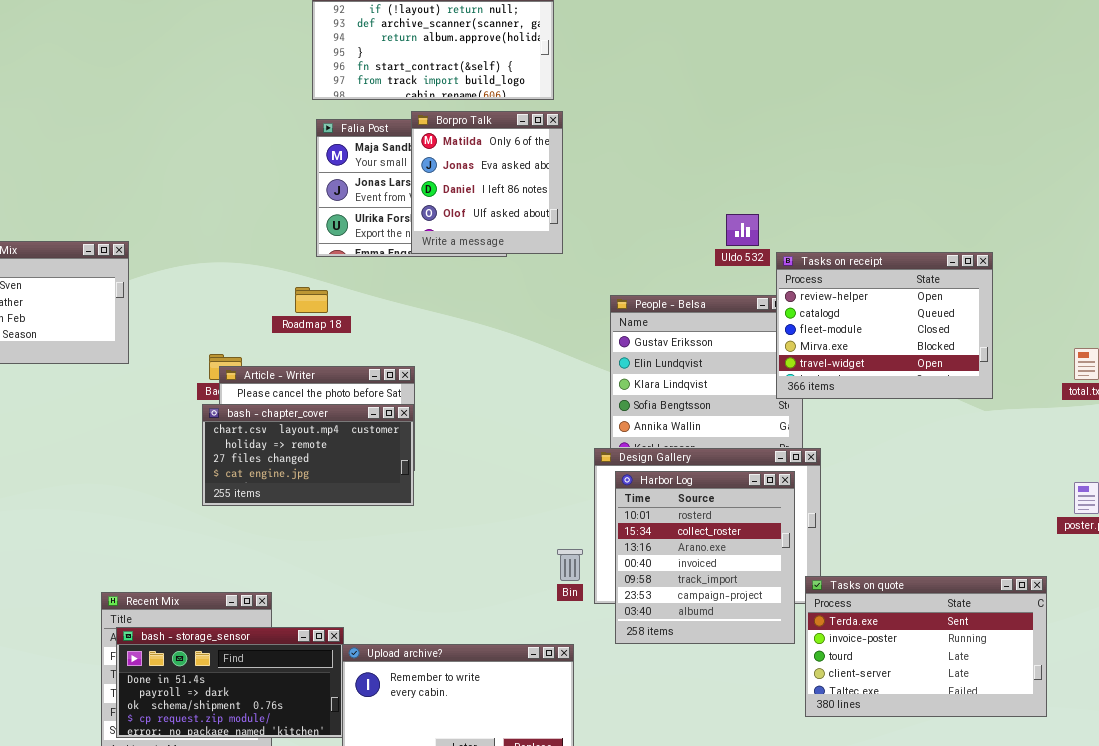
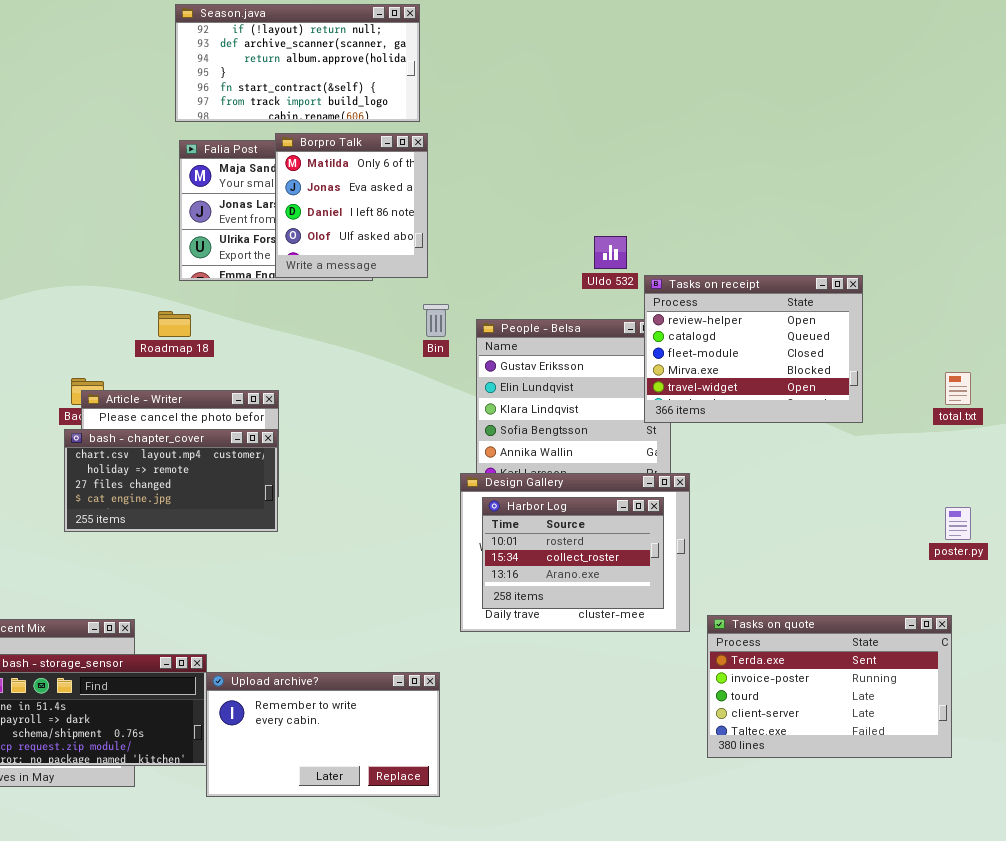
Harbor Log: [615,471,795,644] -> [482,497,664,609], resized
Bin: [557,549,583,581] -> [423,304,449,337], moved
Tasks on quote: [805,576,1047,717] -> [707,615,952,758], moved

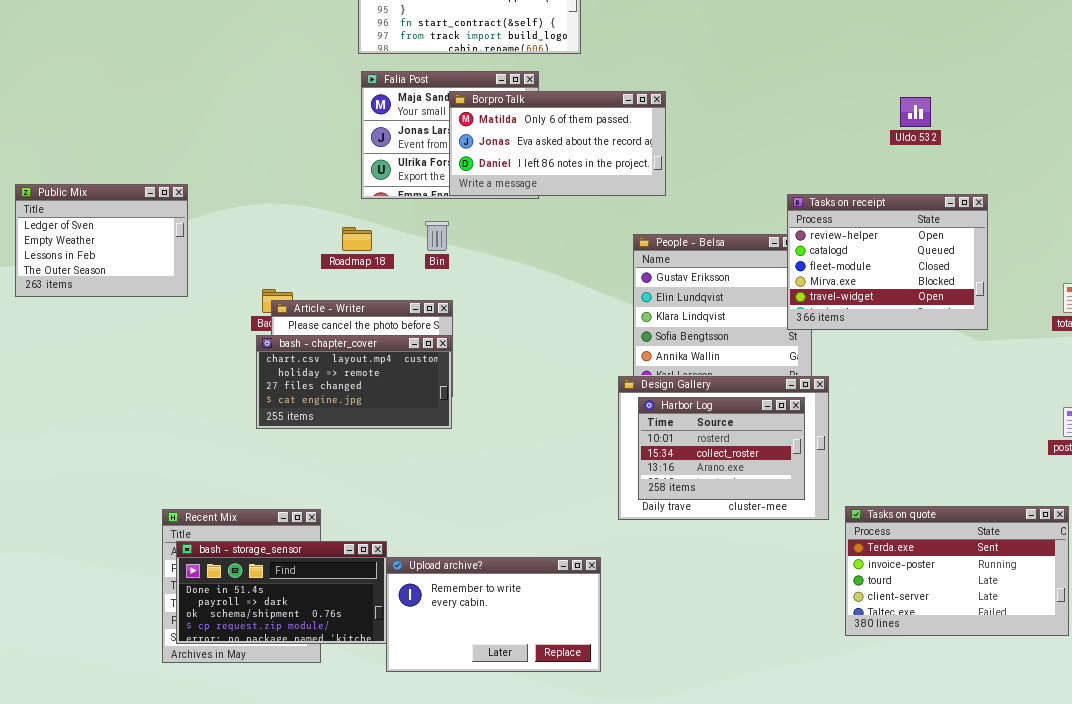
Borpro Talk: [275,133,428,278] -> [449,91,666,196], resized
Uldo 532: [594,236,627,269] -> [900,97,931,127], moved
Bin: [423,304,449,337] -> [425,221,449,251], moved

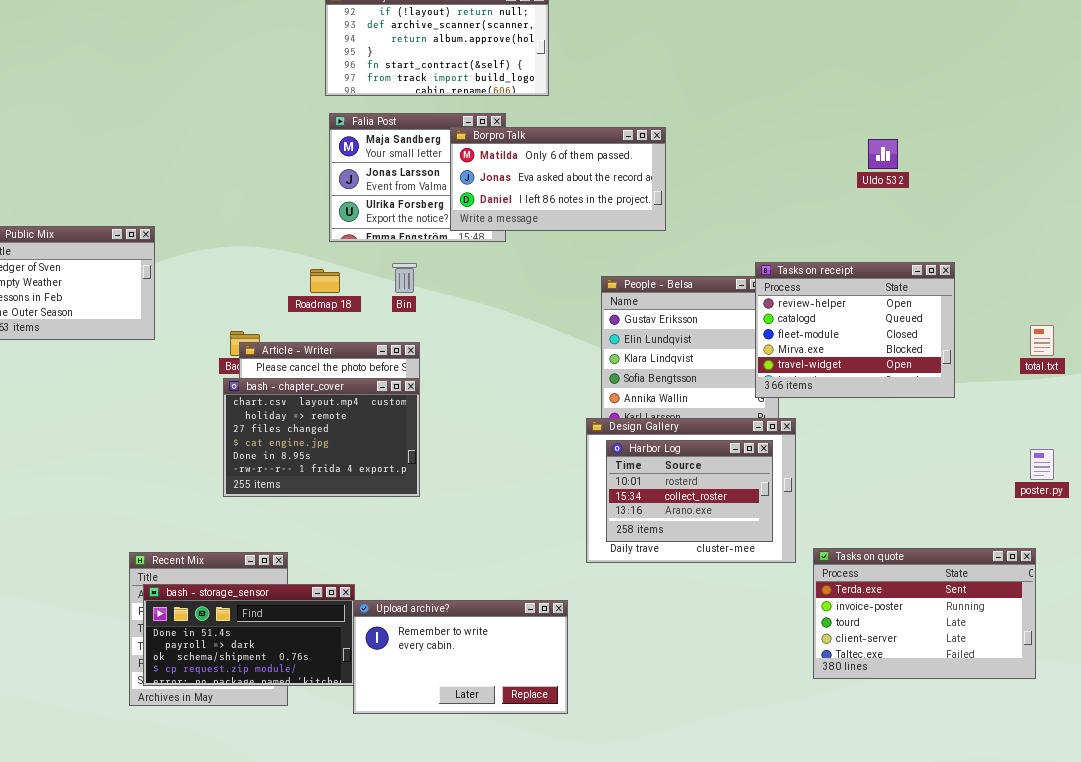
Borpro Talk: [449,91,666,196] -> [450,127,666,231], moved
Tasks on receipt: [787,194,988,330] -> [755,262,955,398], moved
bash - chapter_cover: [256,335,452,429] -> [223,378,420,497], resized

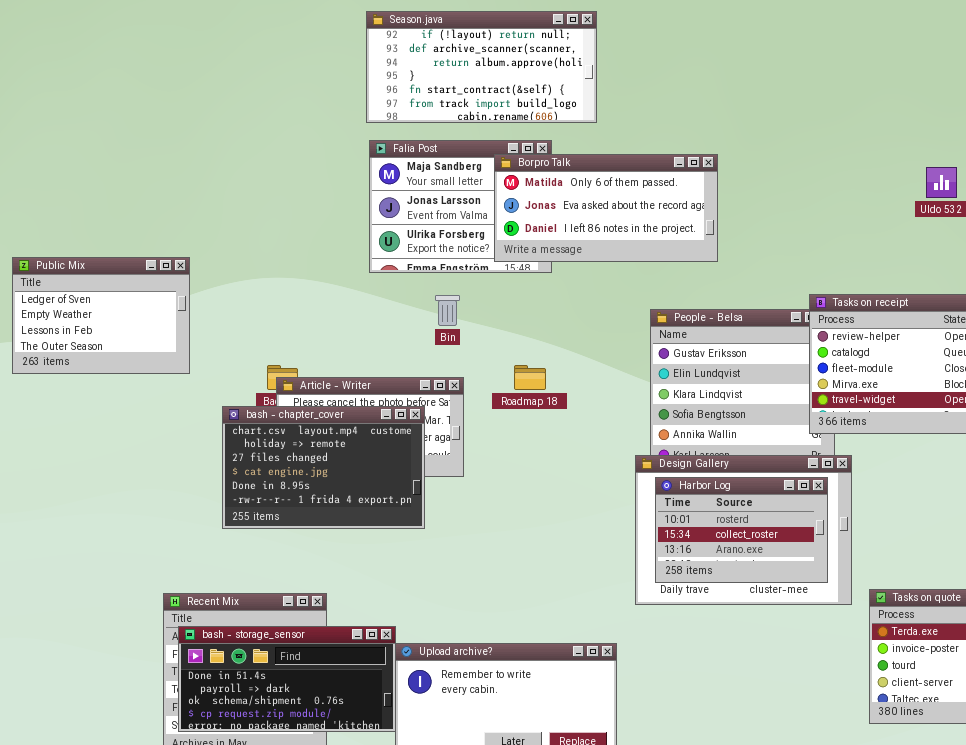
Roadmap 18: [310,269,340,293] -> [514,365,546,390], moved
bash - chapter_cover: [223,378,420,497] -> [222,406,425,529], moved

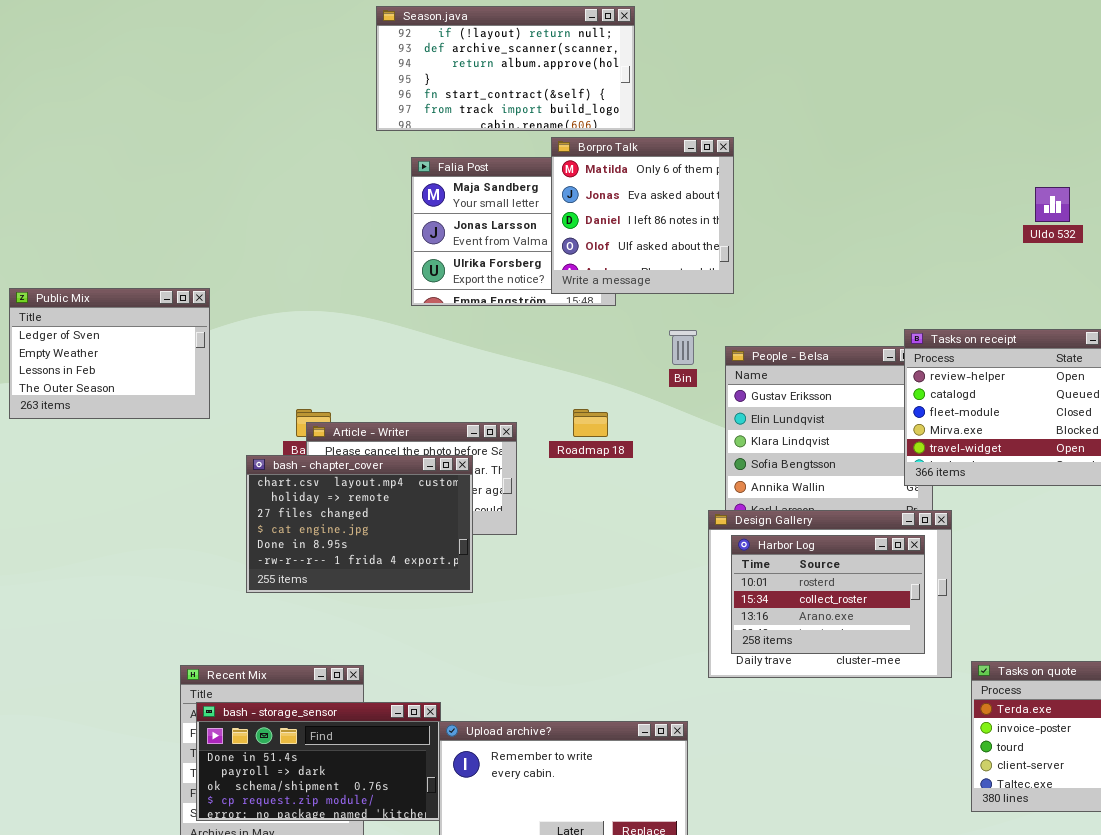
Season.java: [366,11,597,123] -> [376,6,635,131], moved
Borpro Talk: [494,154,718,262] -> [551,137,734,294], resized
Bin: [435,295,460,326] -> [669,330,697,365], moved

